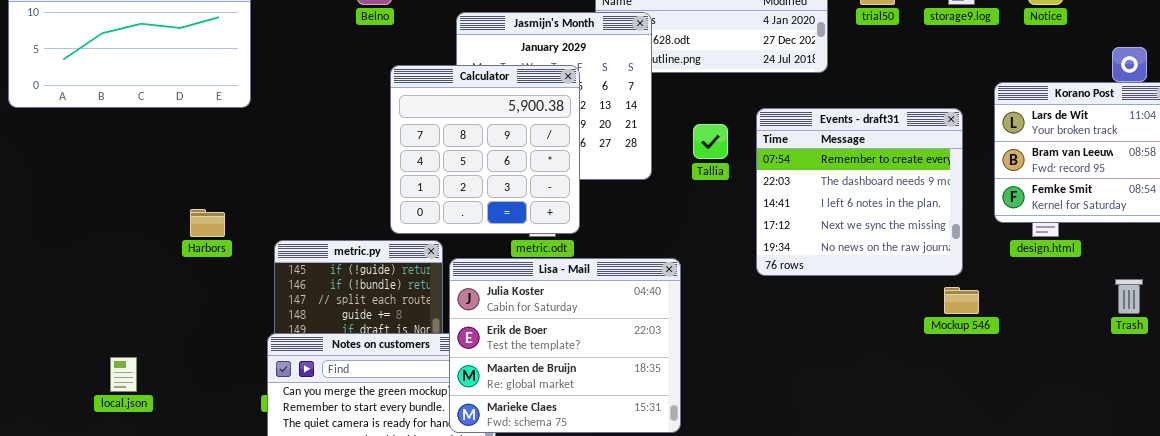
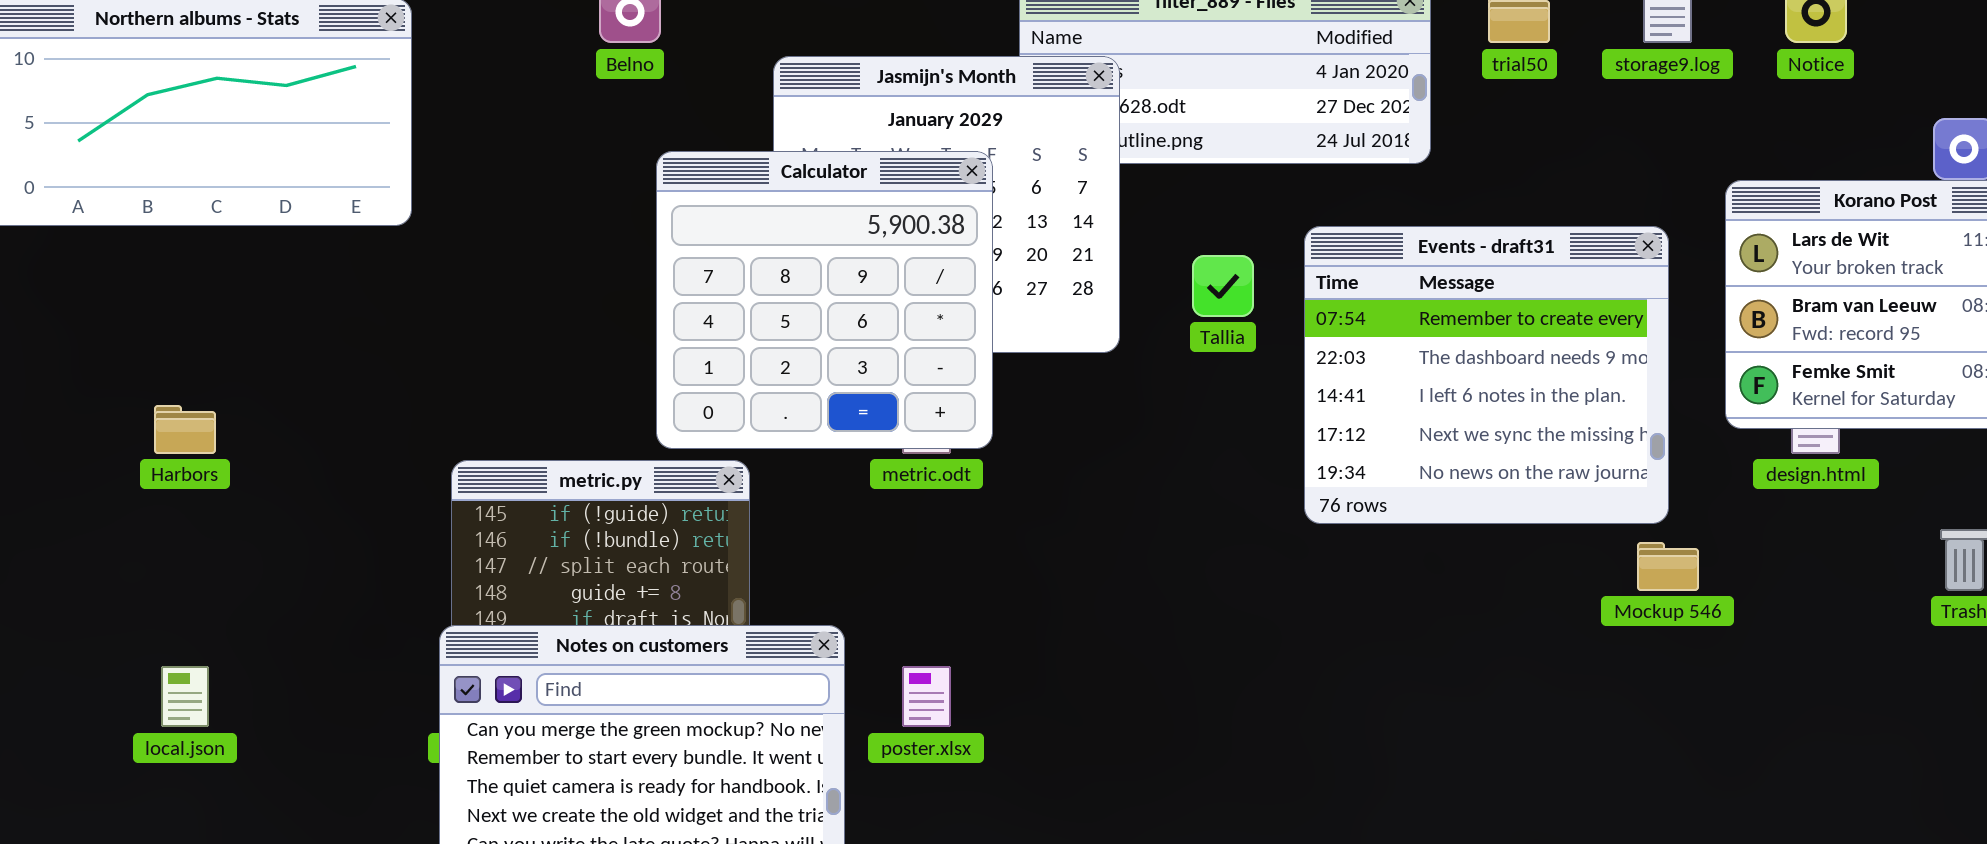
Harbors: [190,209,225,237] -> [154,405,216,454], moved
Lisa - Mail: [449,258,681,433] -> none, closed

